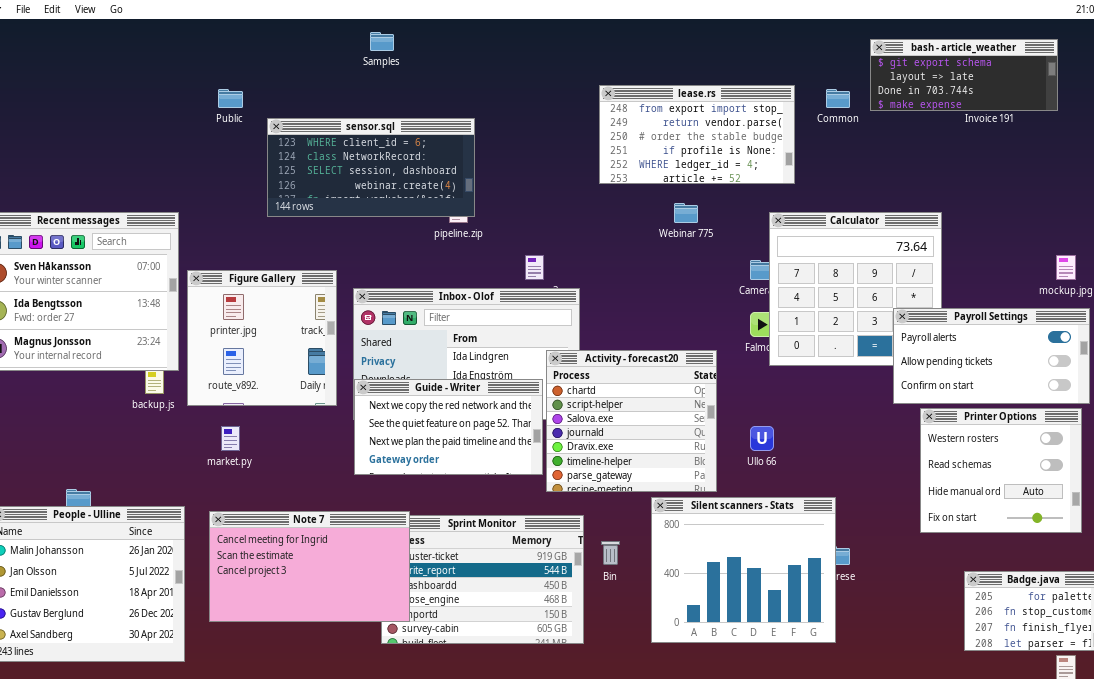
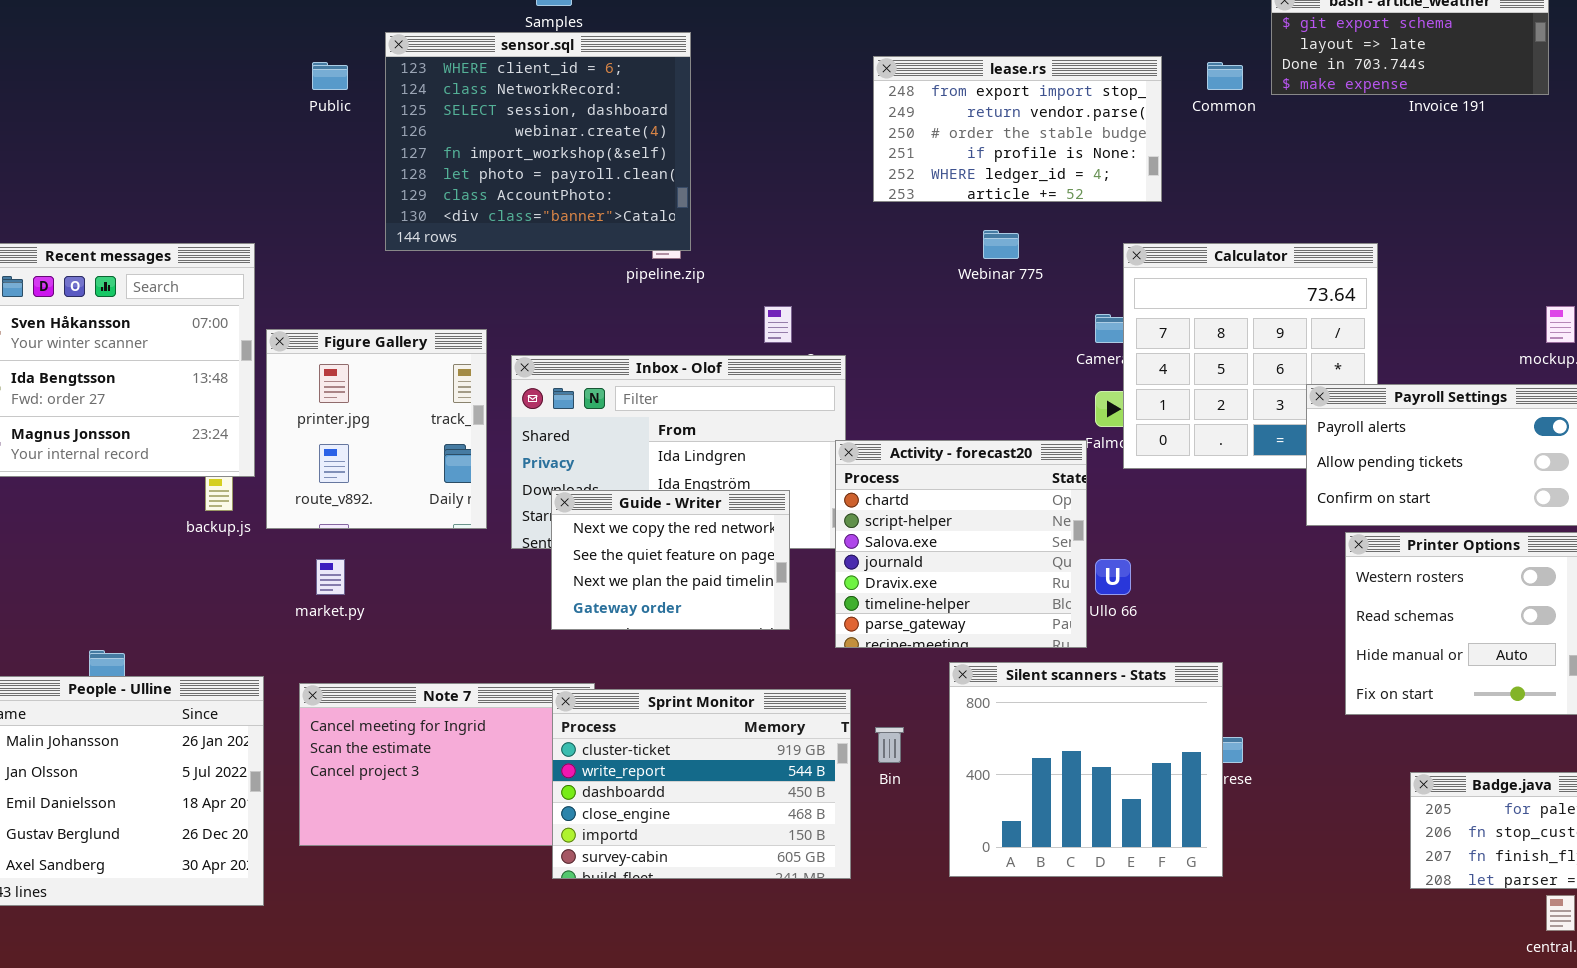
sensor.sql: [267,118,475,217] -> [385,32,691,251], resized
Activity - forecast20: [546,350,717,492] -> [835,440,1087,648], moved
Guide - Writer: [354,379,543,475] -> [551,490,790,630], resized
Sprint Monitor: [381,515,584,644] -> [552,689,851,879], raised

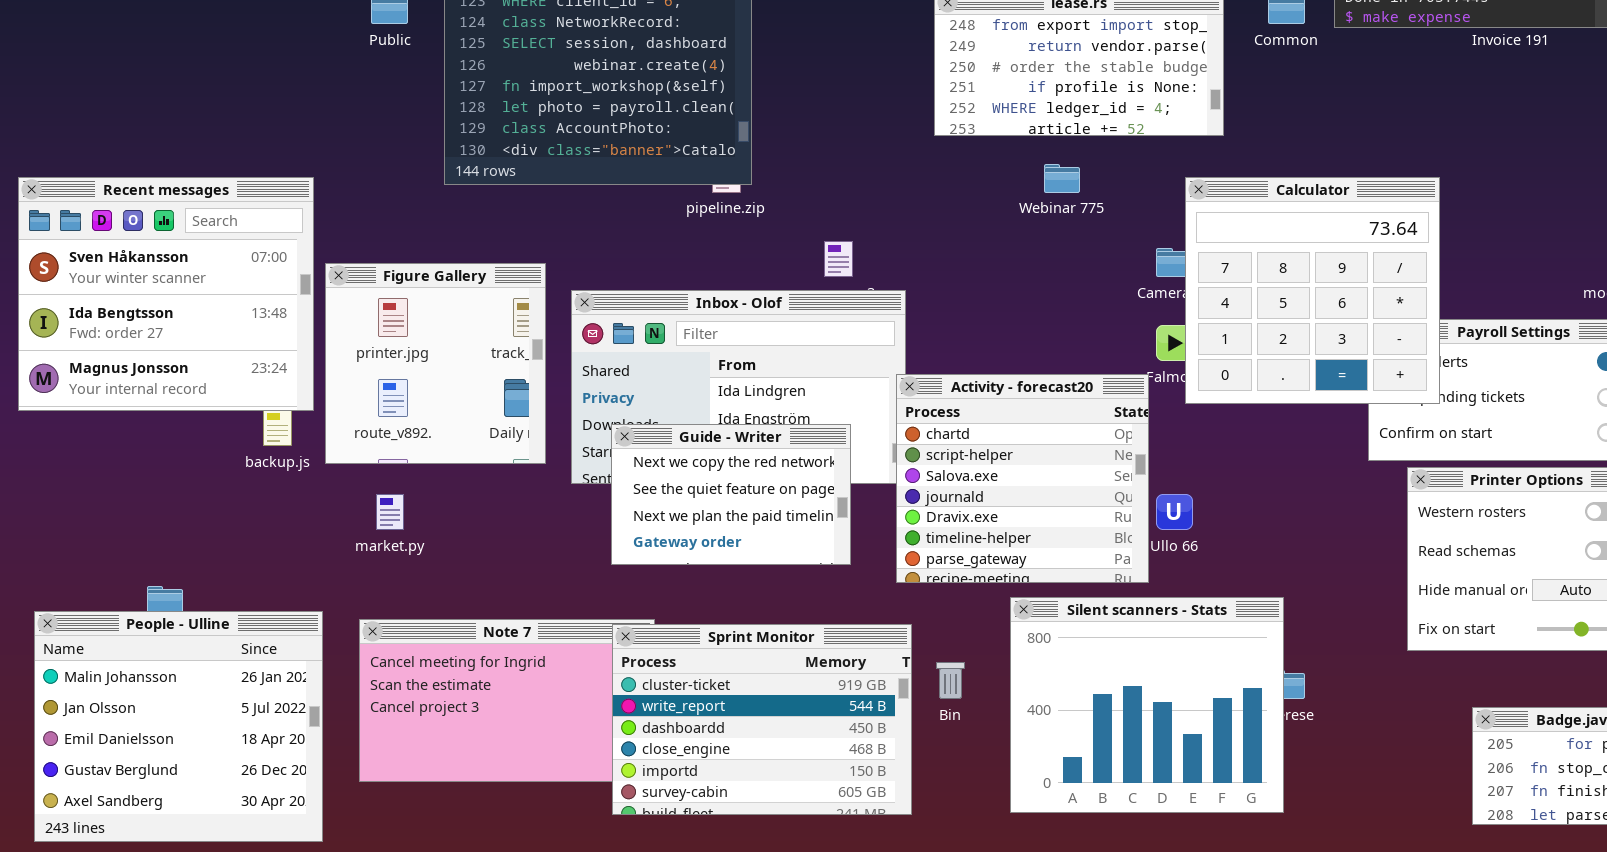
Calculator: [1123,243,1378,469] -> [1185,177,1440,404], raised

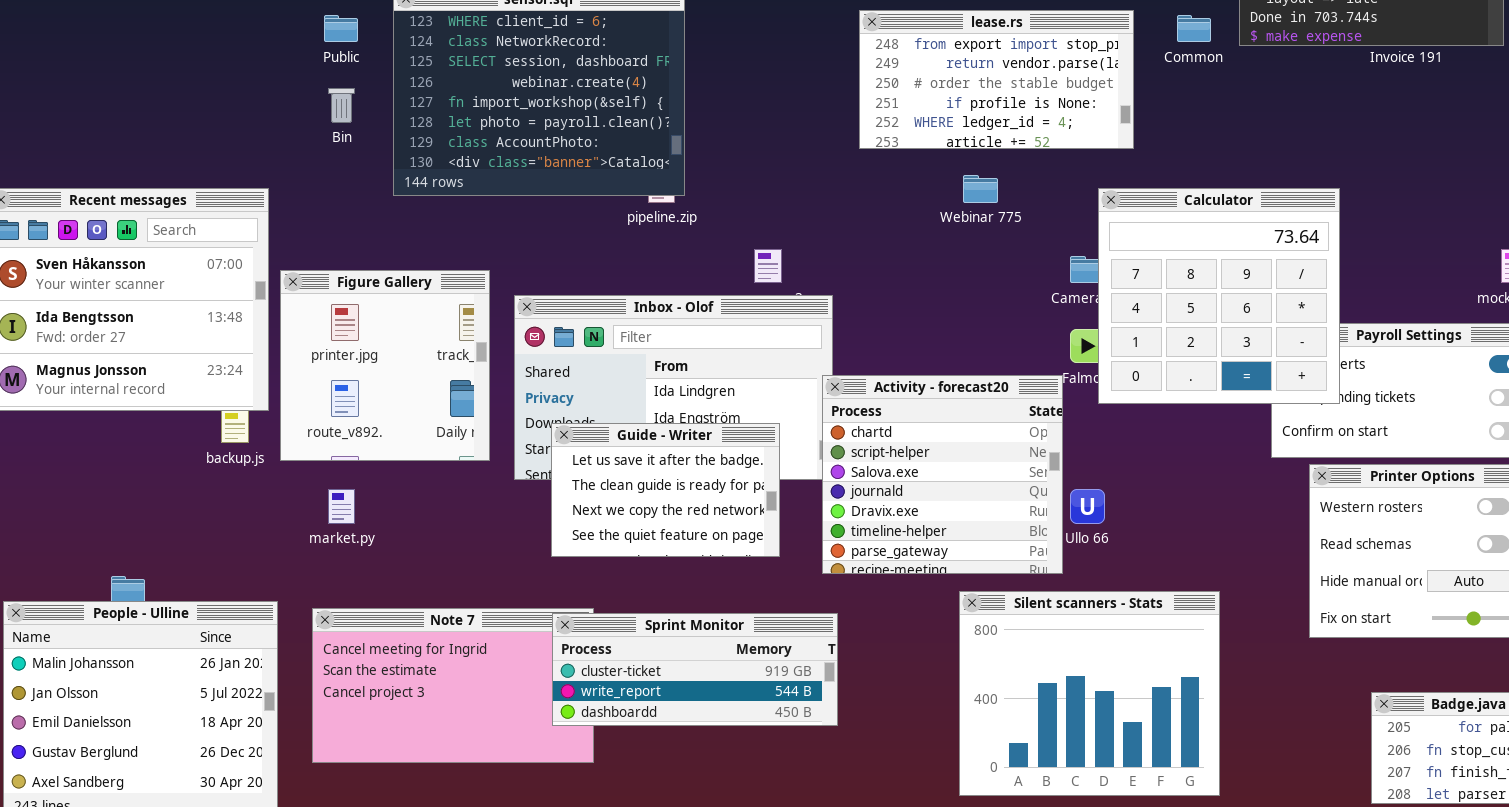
Guide - Writer: [611,424,851,565] -> [551,423,780,557], scrolled up 2 rows
Silent scanners - Stats: [1010,597,1284,813] -> [959,591,1220,796], moved
Sprint Monitor: [612,624,912,815] -> [552,613,838,726], resized
Bin: [936,662,965,699] -> [328,88,355,123], moved

